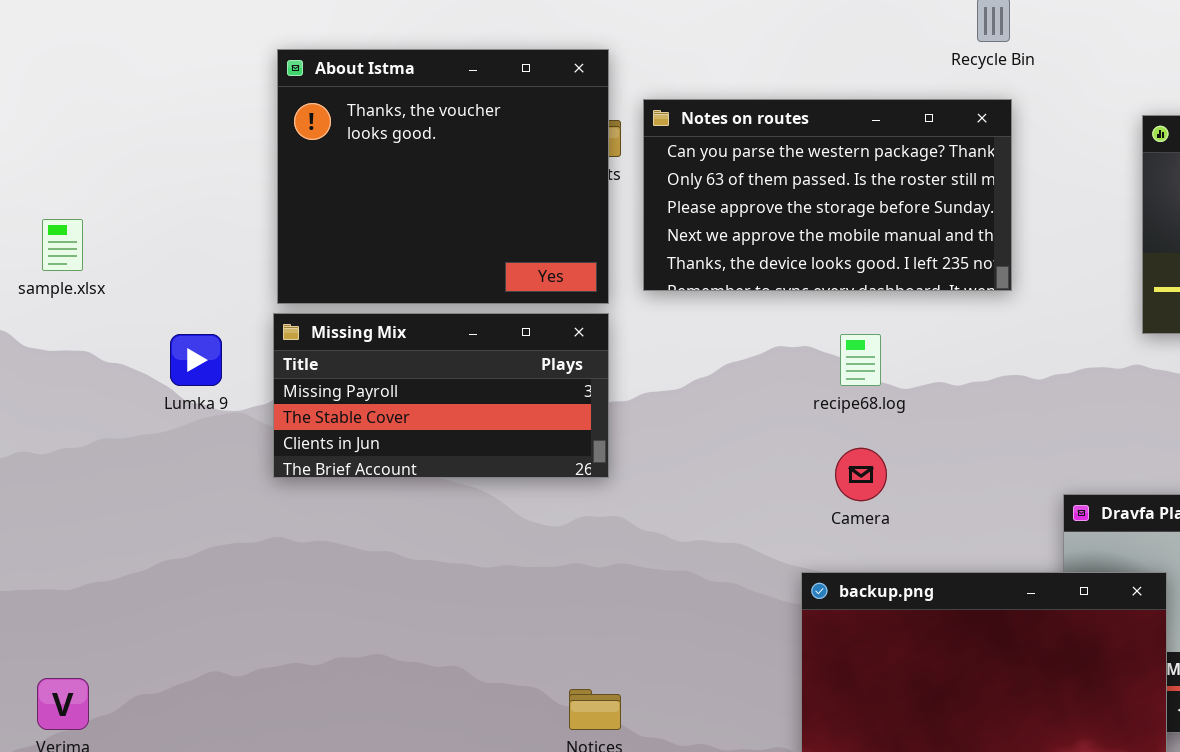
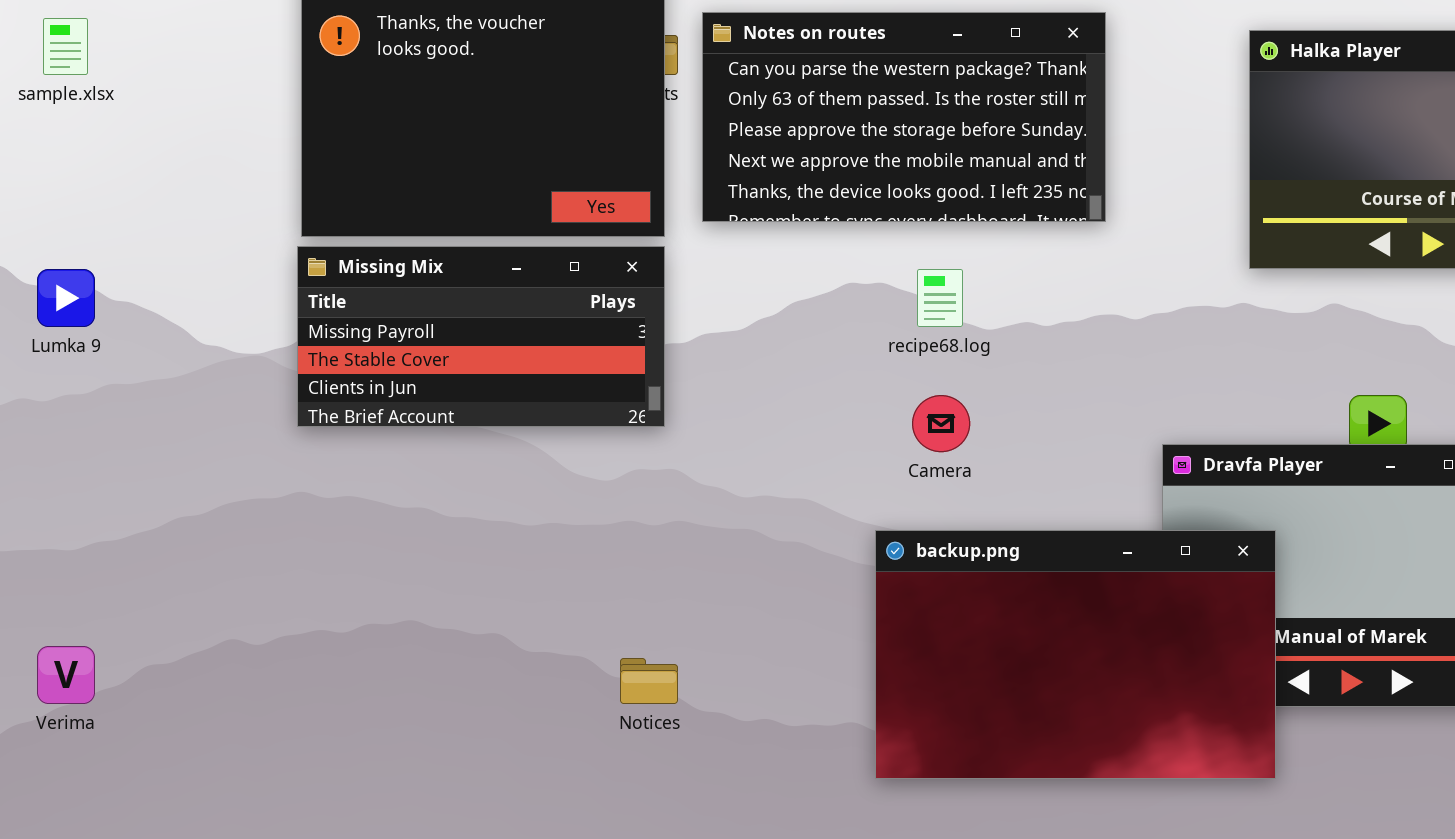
sample.xlsx: [42,219,83,271] -> [43,18,88,75], moved
Lumka 9: [170,334,222,386] -> [37,269,95,327], moved

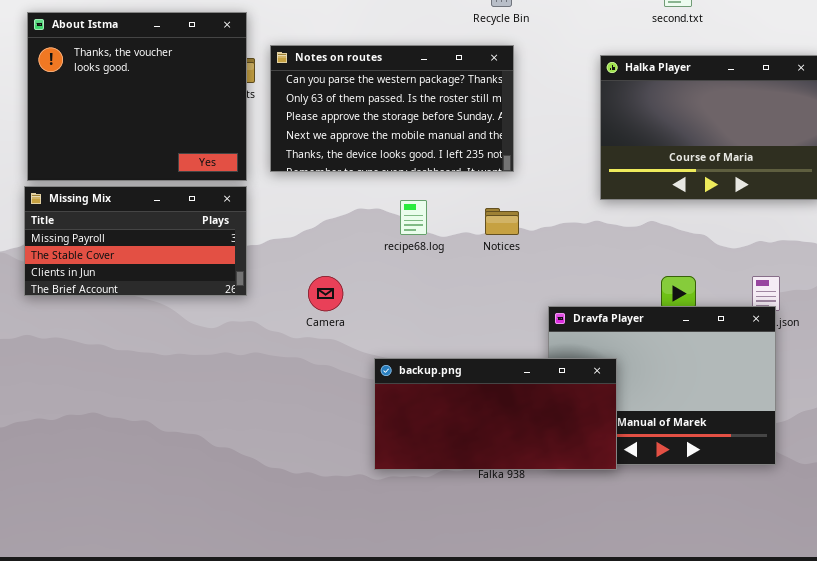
Camera: [912,395,970,452] -> [308,276,343,311], moved
backup.png: [875,530,1276,779] -> [374,358,617,470], resized
Notices: [620,658,678,704] -> [485,208,519,235], moved

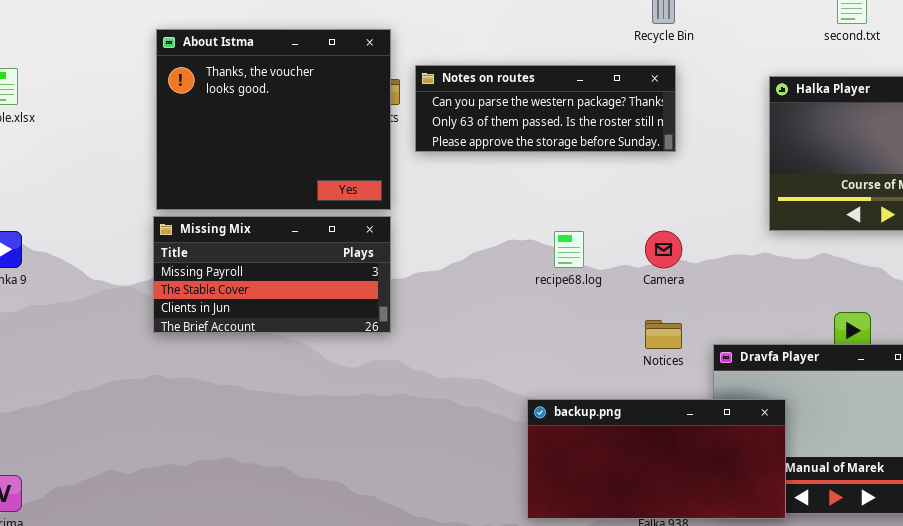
Notes on routes: [270,45,514,172] -> [415,65,676,152], resized
Notices: [485,208,519,235] -> [645,320,682,349], moved
Camera: [308,276,343,311] -> [645,231,682,268], moved

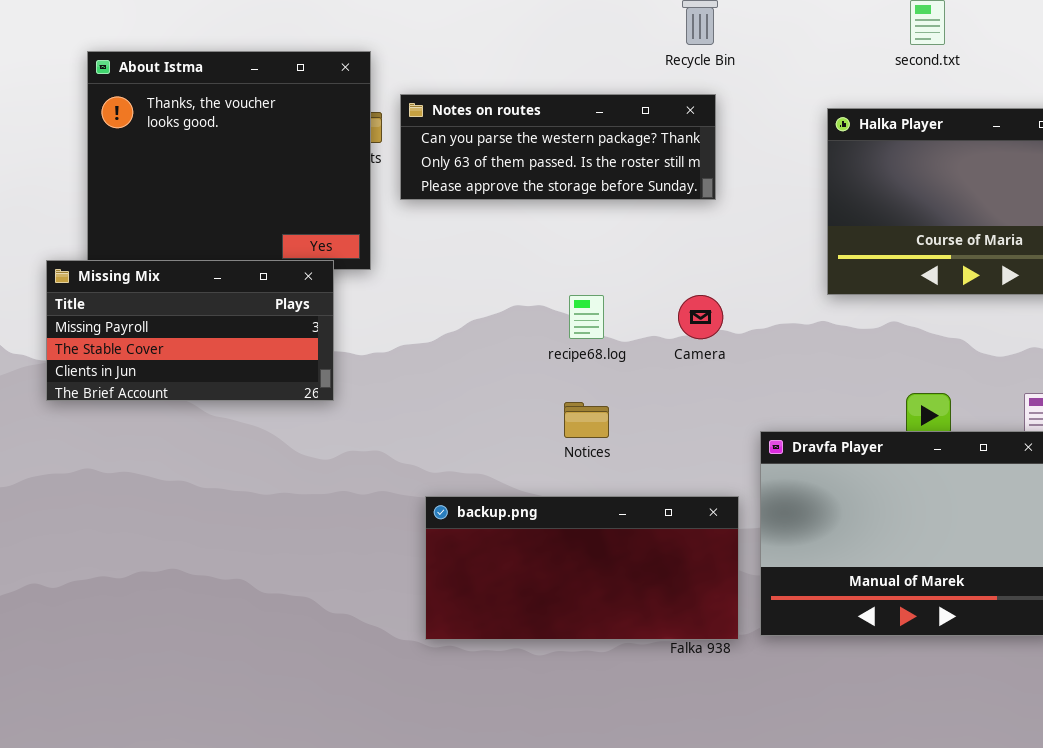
Missing Mix: [153,216,391,333] -> [46,260,334,401], moved
Notices: [645,320,682,349] -> [564,402,609,438], moved
backup.png: [527,399,786,519] -> [425,496,739,640], moved

